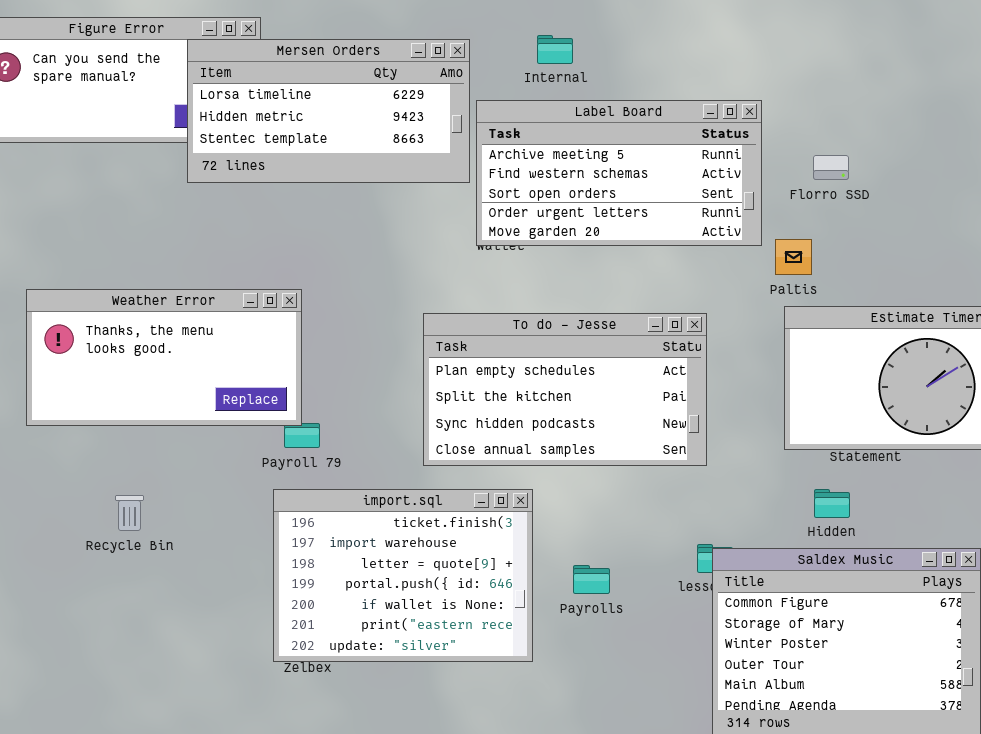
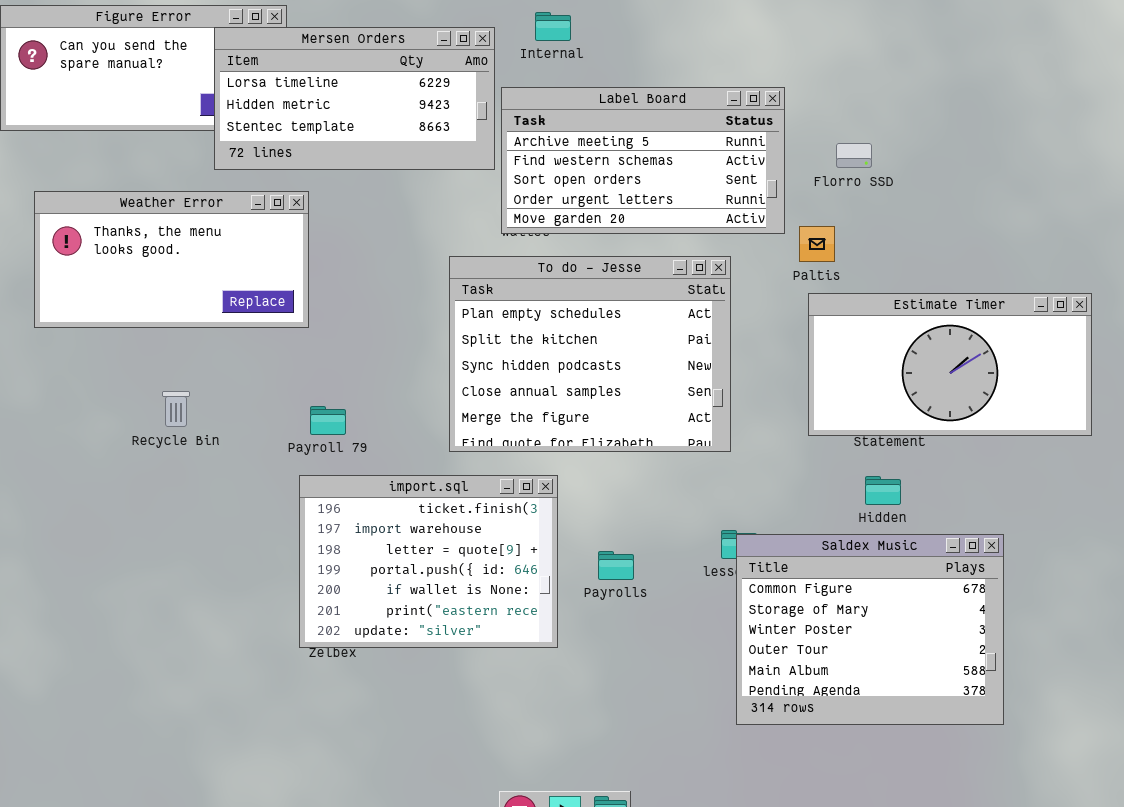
Internal: [537,35,573,64] -> [535,12,571,41], moved
Weather Error: [26,289,302,426] -> [34,191,309,328], moved
To do - Jesse: [423,313,707,466] -> [449,256,731,452], resized
Hidden: [814,489,850,518] -> [865,476,901,505], moved
Recycle Bin: [115,495,144,531] -> [162,391,190,427], moved

